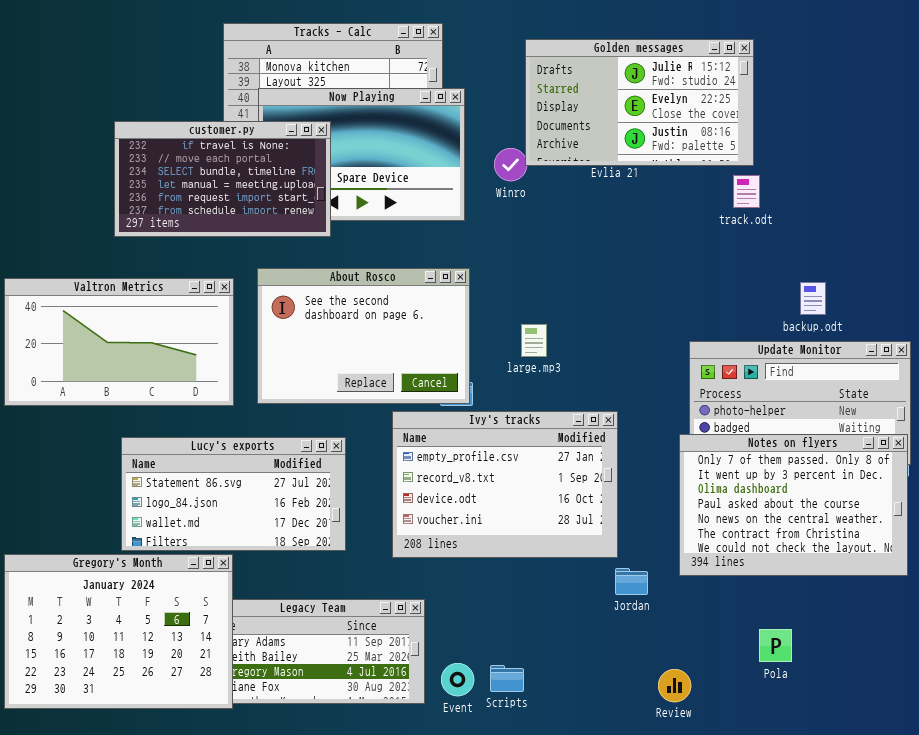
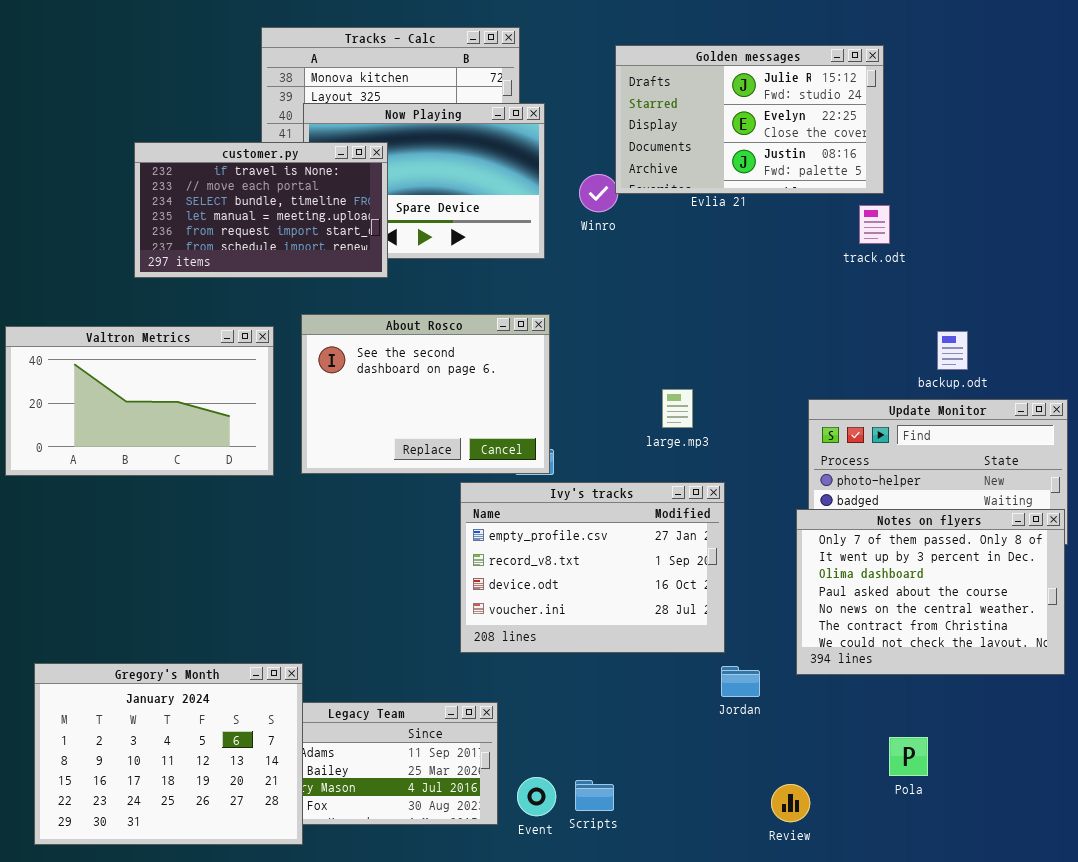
large.mp3: [521,324,547,357] -> [662,389,693,428], moved
Lucy's exports: [121,437,346,551] -> none, closed
Gregory's Month: [4,554,233,709] -> [34,663,303,845], moved

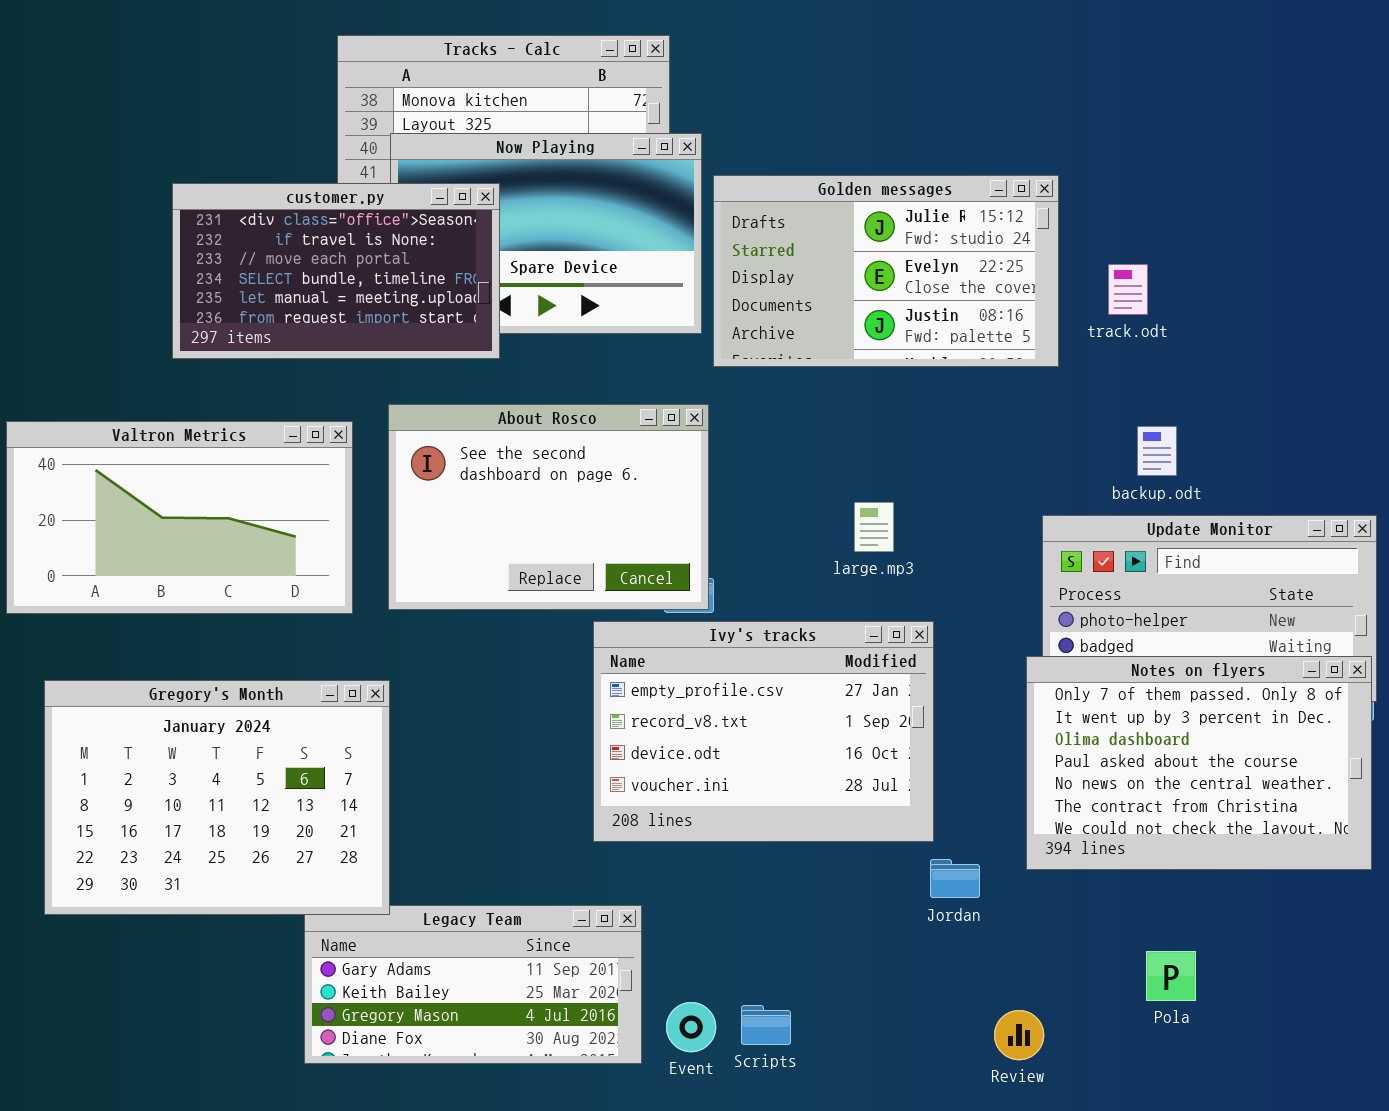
Golden messages: [615,45,884,194] -> [713,175,1059,367], moved
customer.py: [134,142,388,278] -> [172,183,500,359], scrolled up 1 row
backup.odt: [937,331,968,370] -> [1137,426,1177,476], moved
Gregory's Month: [34,663,303,845] -> [44,680,390,915], moved

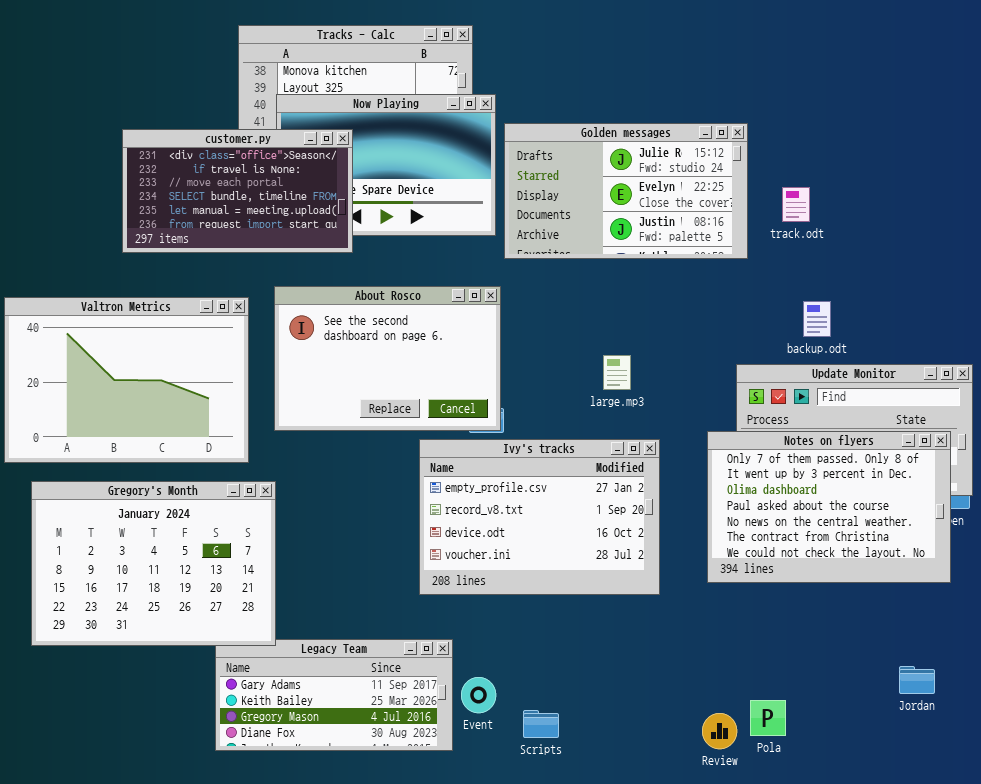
Valtron Metrics: [6,421,353,614] -> [4,297,249,463], resized
Notes on flyers: [1026,656,1372,870] -> [707,431,951,583], moved
Jordan: [930,859,980,898] -> [899,666,935,694], moved
Pola: [1146,951,1196,1001] -> [750,700,786,736], moved
Event: [666,1002,716,1052] -> [461,677,496,713], moved

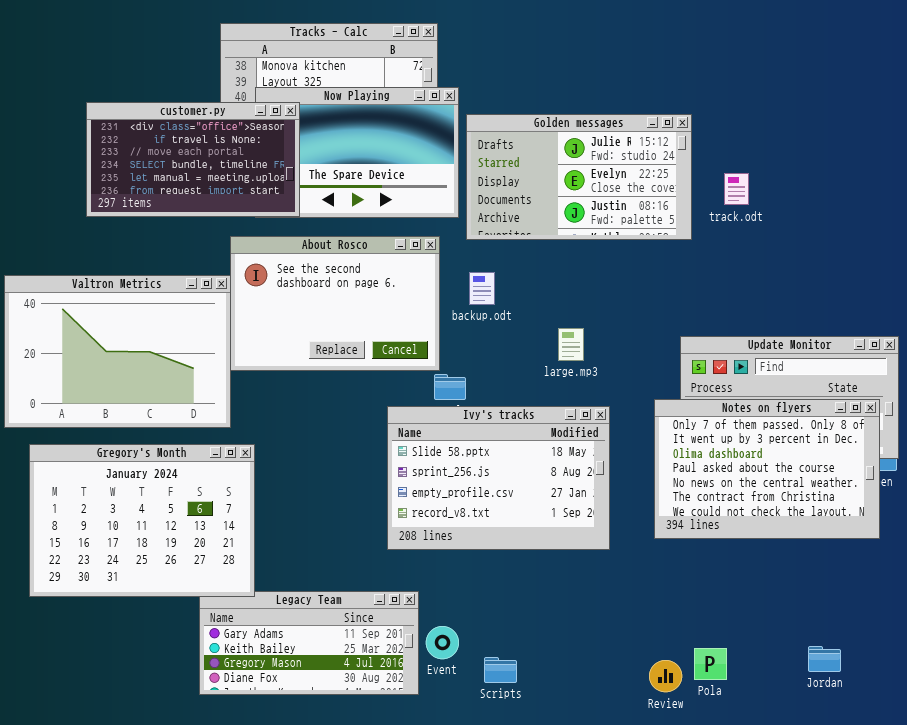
customer.py: [122,129,353,253] -> [86,102,300,217], moved
About Rosco: [274,286,501,431] -> [230,236,440,371], moved
backup.odt: [803,301,831,337] -> [469,272,495,305], moved
Ivy's tracks: [419,439,660,595] -> [387,406,610,550], scrolled up 2 rows
Jordan: [899,666,935,694] -> [808,646,841,672], moved

